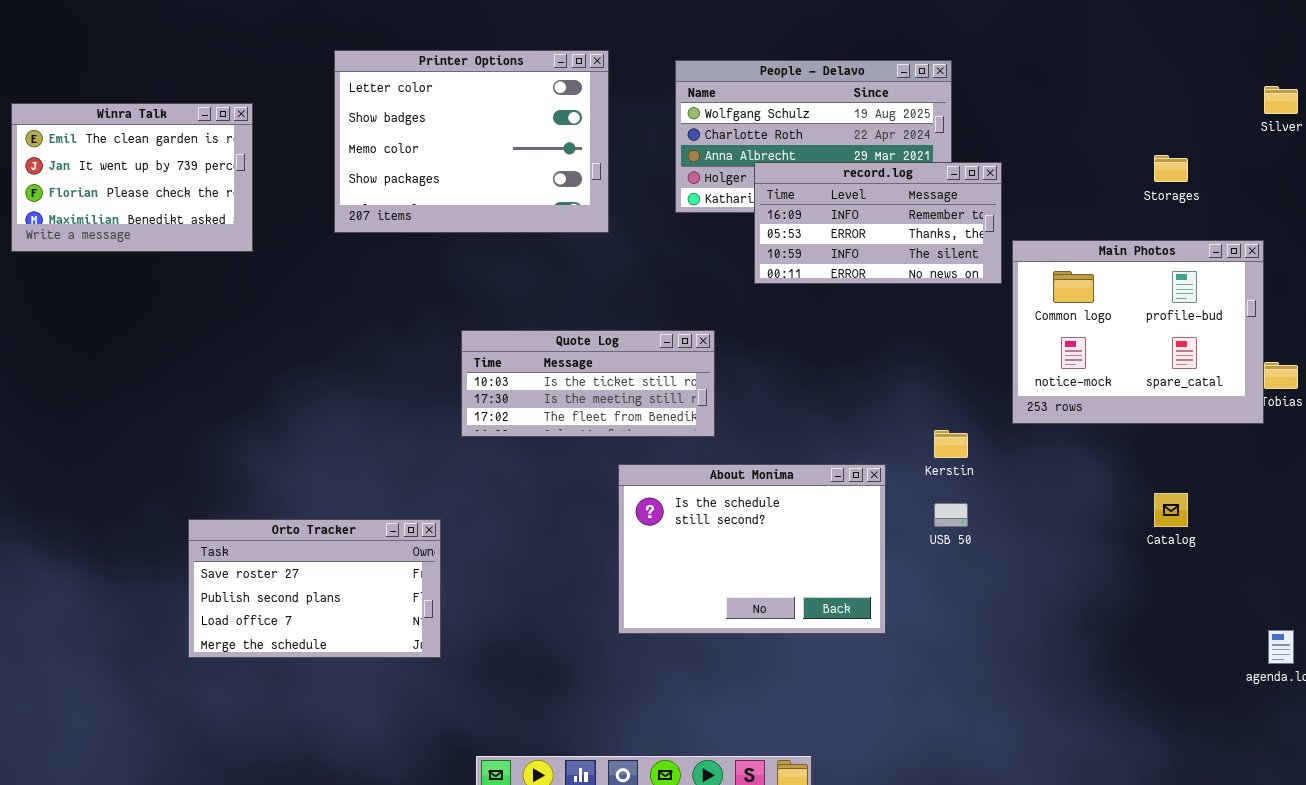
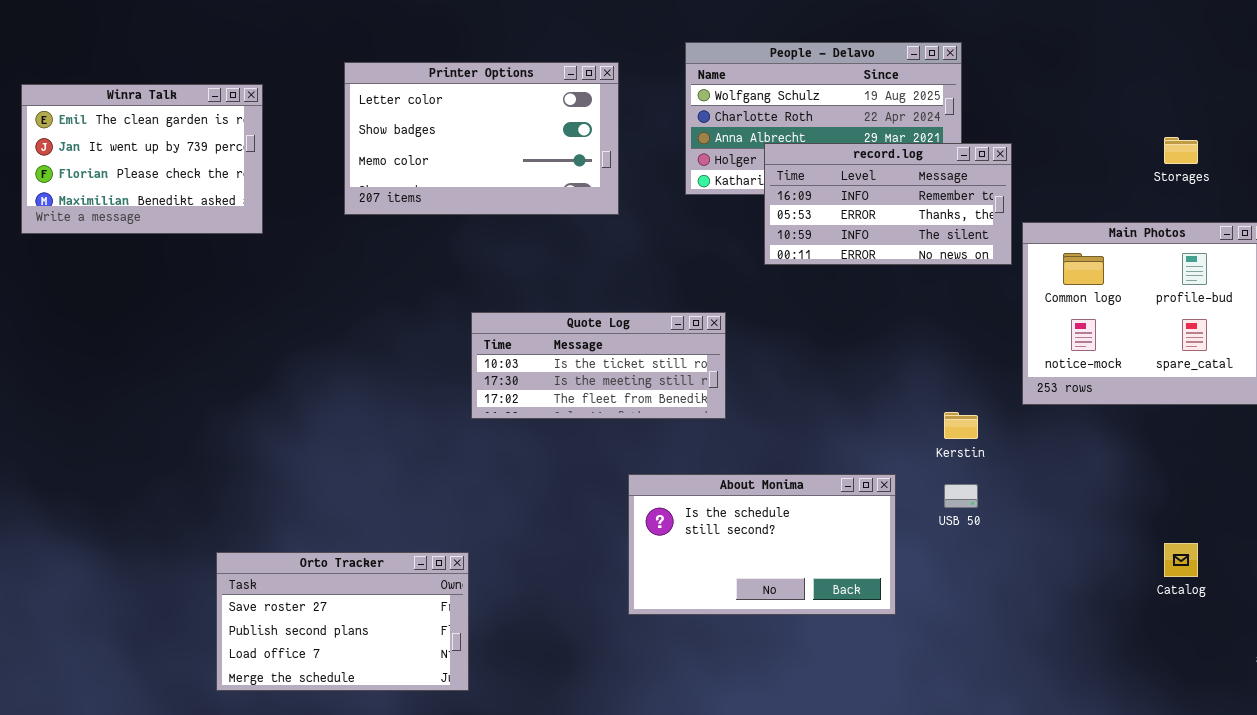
Printer Options: [334,50,609,233] -> [344,62,619,215], resized
About Monima: [618,464,886,634] -> [628,474,896,615], resized
Catalog: [1154,493,1188,527] -> [1164,543,1198,577], moved
Orto Tracker: [188,519,441,658] -> [216,552,469,691], moved

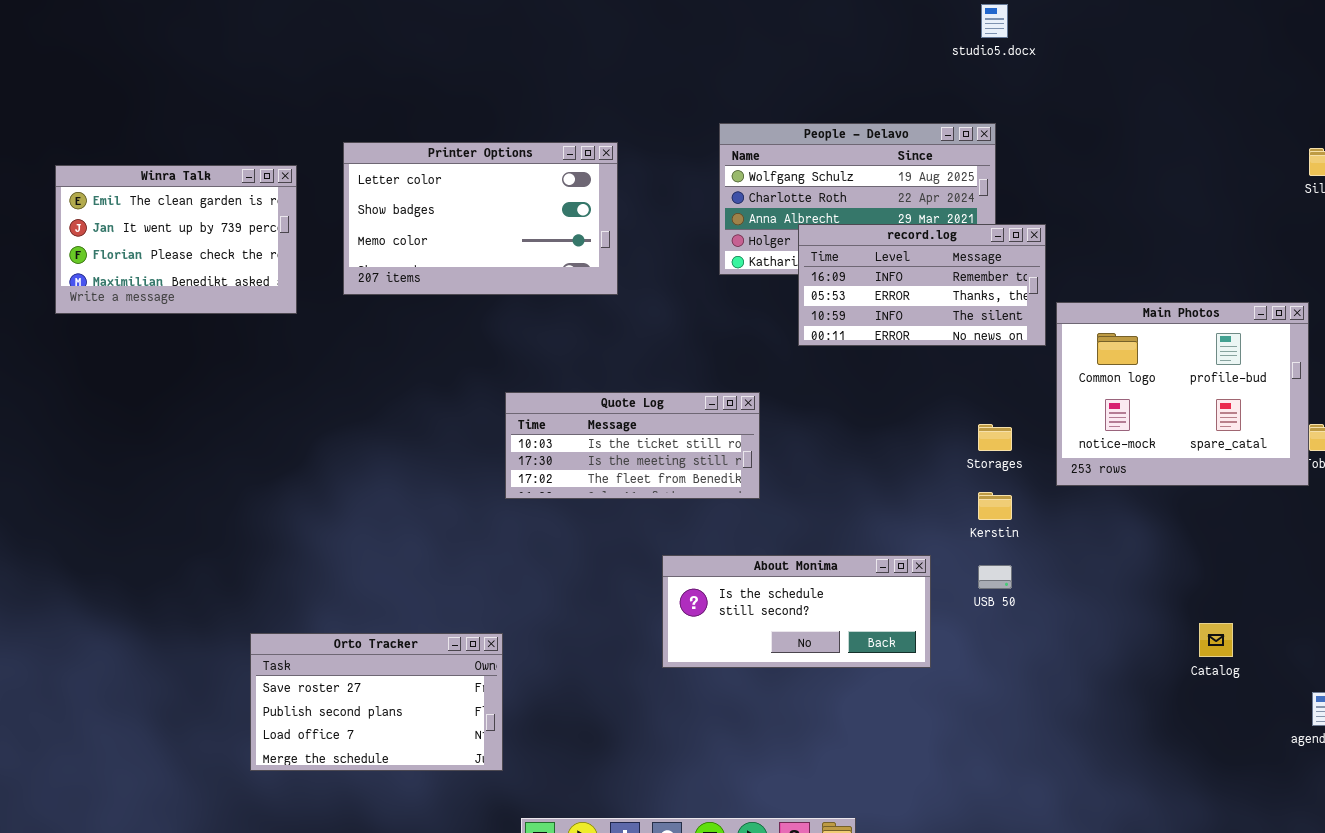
Printer Options: [344,62,619,215] -> [343,142,618,295], moved
Storages: [1164,137,1198,164] -> [978,424,1012,451], moved
About Monima: [628,474,896,615] -> [662,555,931,668], resized

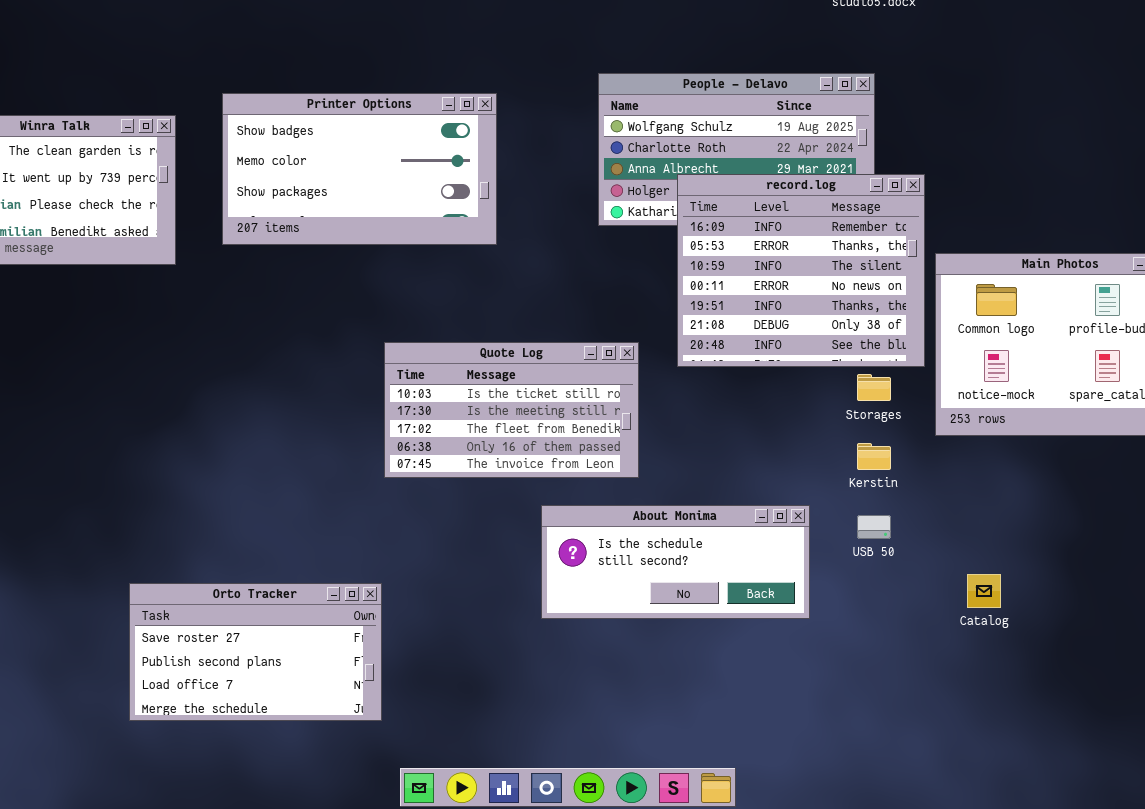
Printer Options: [343,142,618,295] -> [222,93,497,245], scrolled down 1 row
record.log: [798,224,1046,346] -> [677,174,925,367], resized
Quote Log: [505,392,760,499] -> [384,342,639,478], resized
Catalog: [1199,623,1233,657] -> [967,574,1001,608], moved

